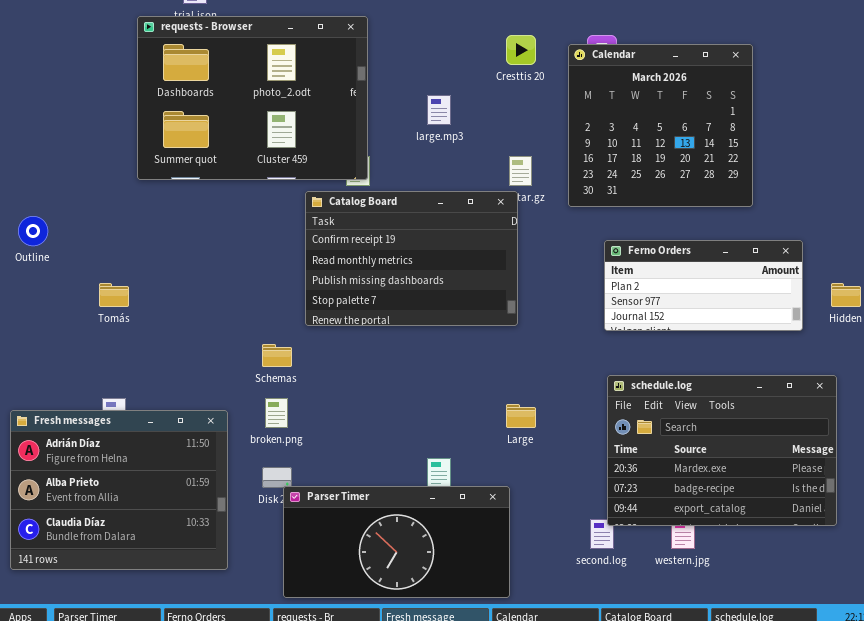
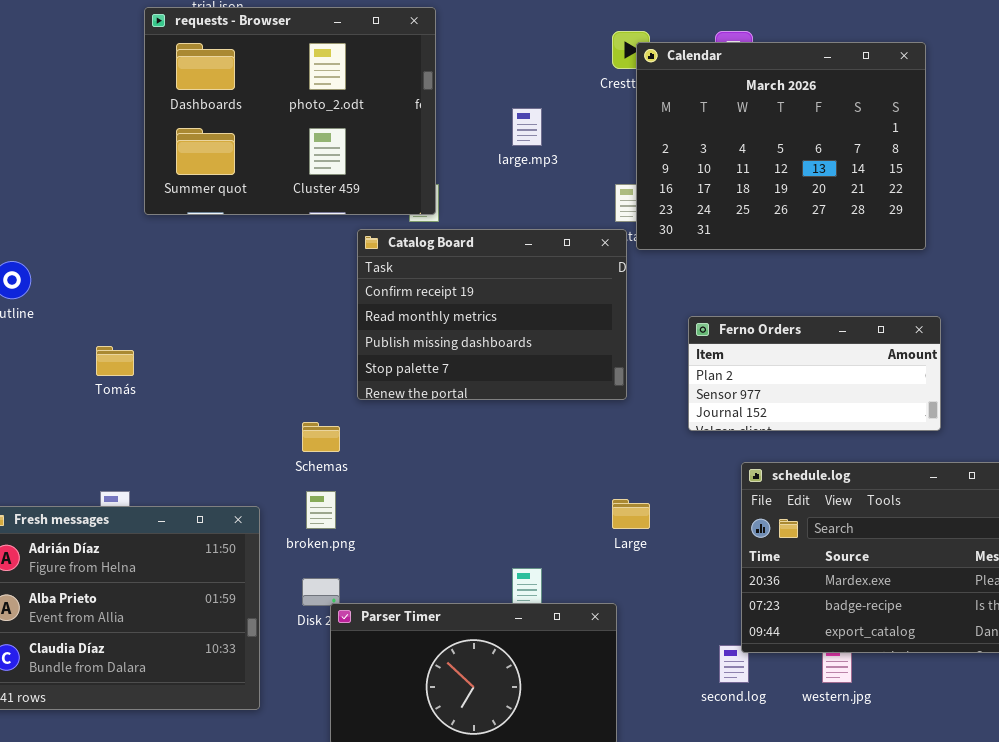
Calendar: [568,44,753,207] -> [636,42,926,250], resized
Ferno Orders: [604,240,803,331] -> [688,316,941,431], moved

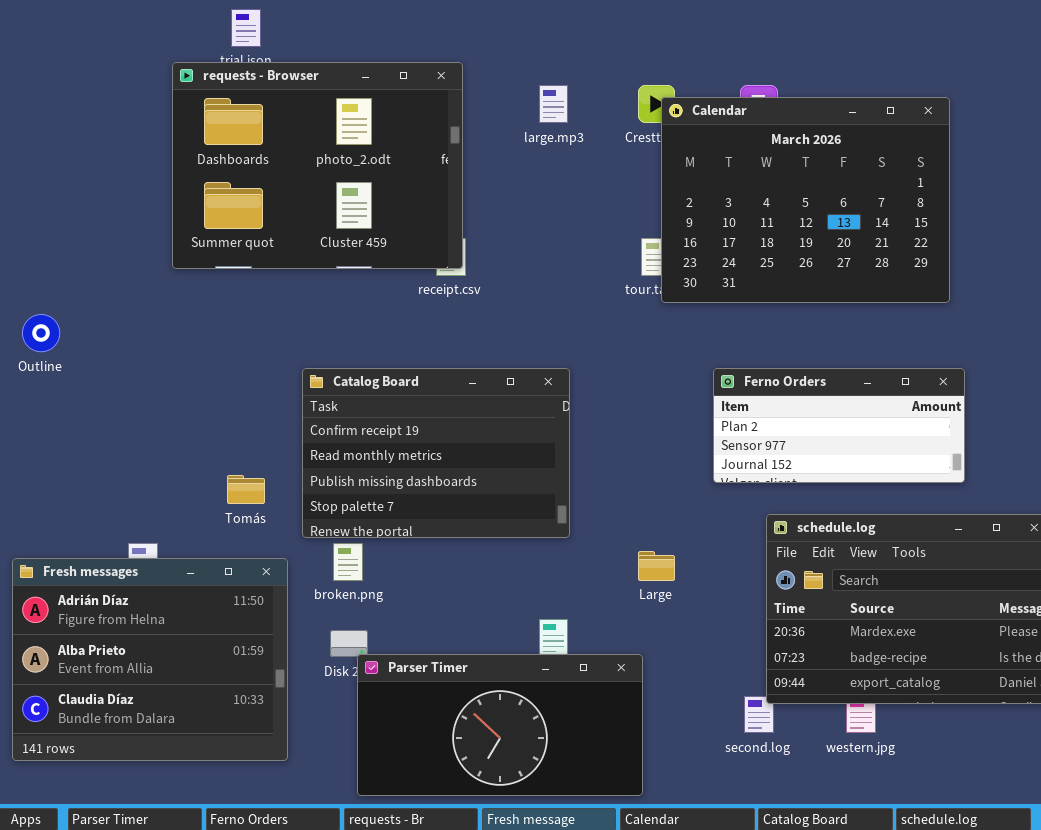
large.mp3: [512,108,542,146] -> [539,85,568,123], moved
Catalog Board: [357,229,627,400] -> [302,368,570,538], moved
Tomás: [96,346,134,376] -> [227,475,265,504], moved

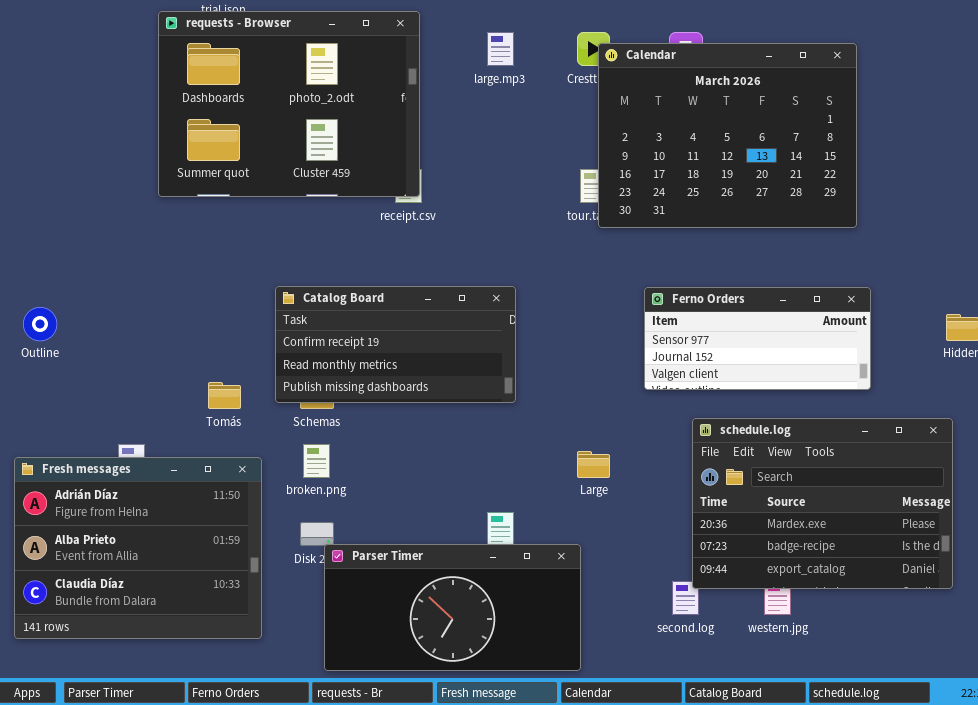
Outline: [22,314,60,352] -> [23,307,57,341], moved
Catalog Board: [302,368,570,538] -> [275,286,516,403], resized
Ferno Orders: [713,368,965,483] -> [644,287,871,390], scrolled down 1 row

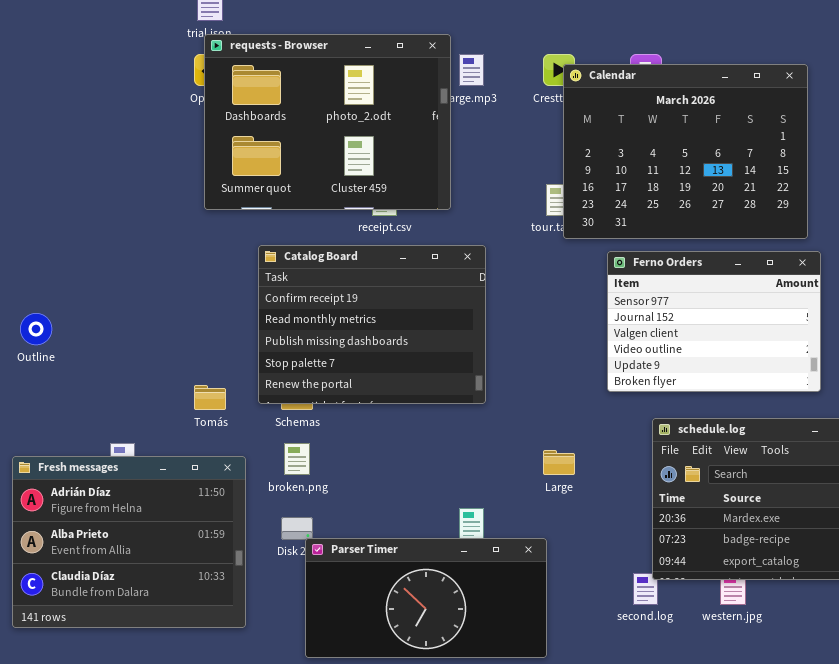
requests - Browser: [158,11,420,197] -> [204,34,451,210], moved
Catalog Board: [275,286,516,403] -> [258,245,486,404], resized
Ferno Orders: [644,287,871,390] -> [607,251,821,392], resized

